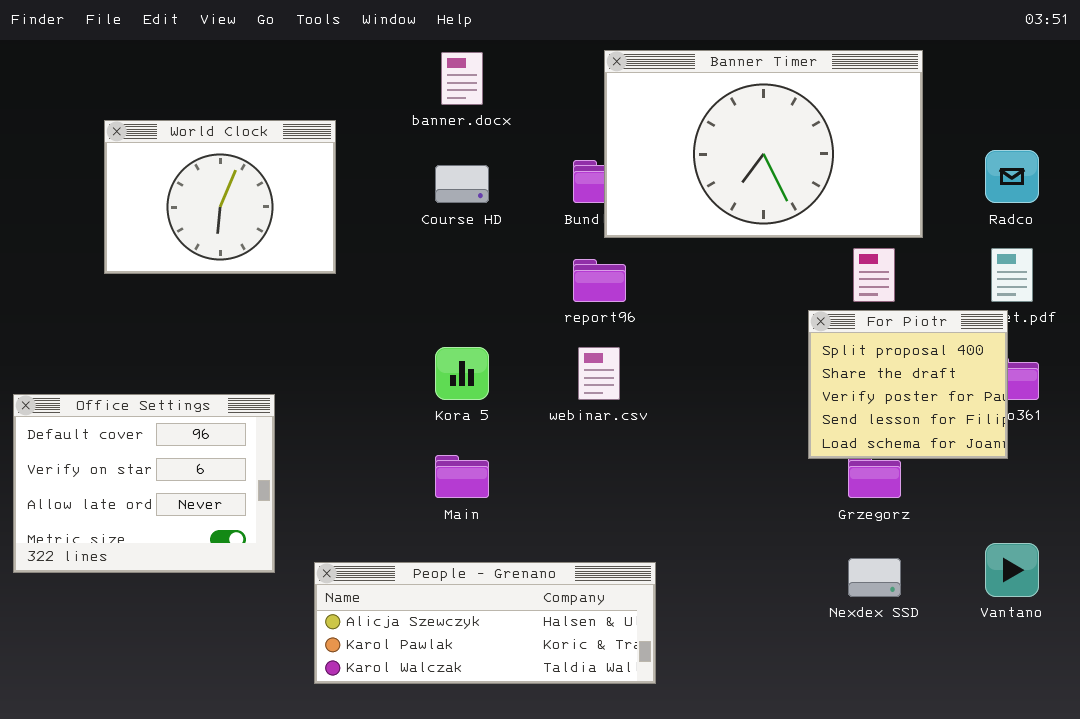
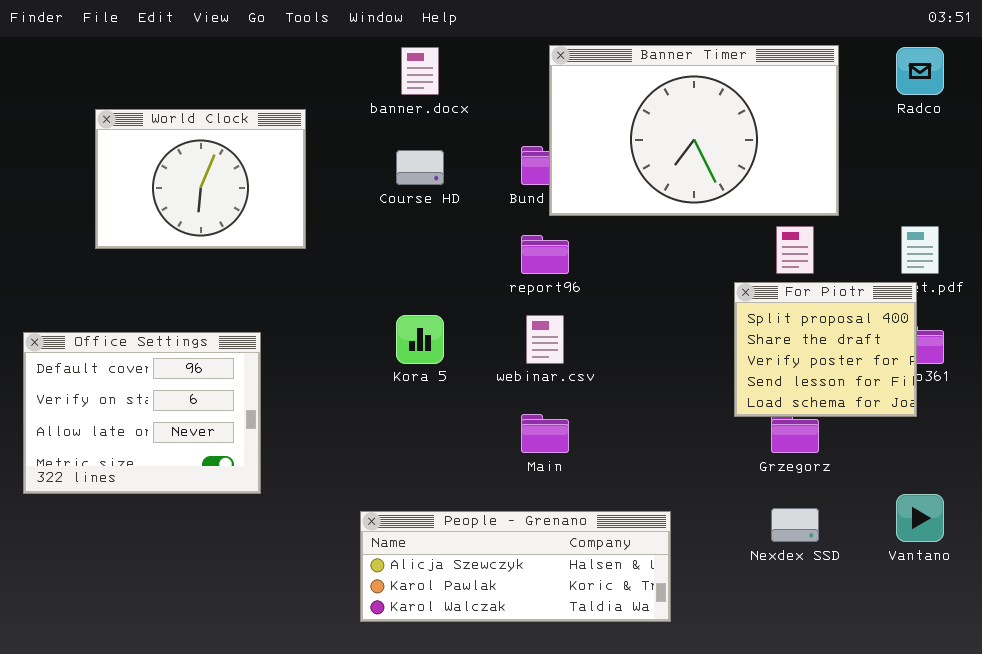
Radco: [985,150,1039,203] -> [896,47,944,95], moved
Office Settings: [13,394,275,573] -> [23,332,261,494], moved
Main: [435,455,489,498] -> [521,414,569,453], moved
People - Grenano: [314,562,656,684] -> [360,511,671,622], moved

